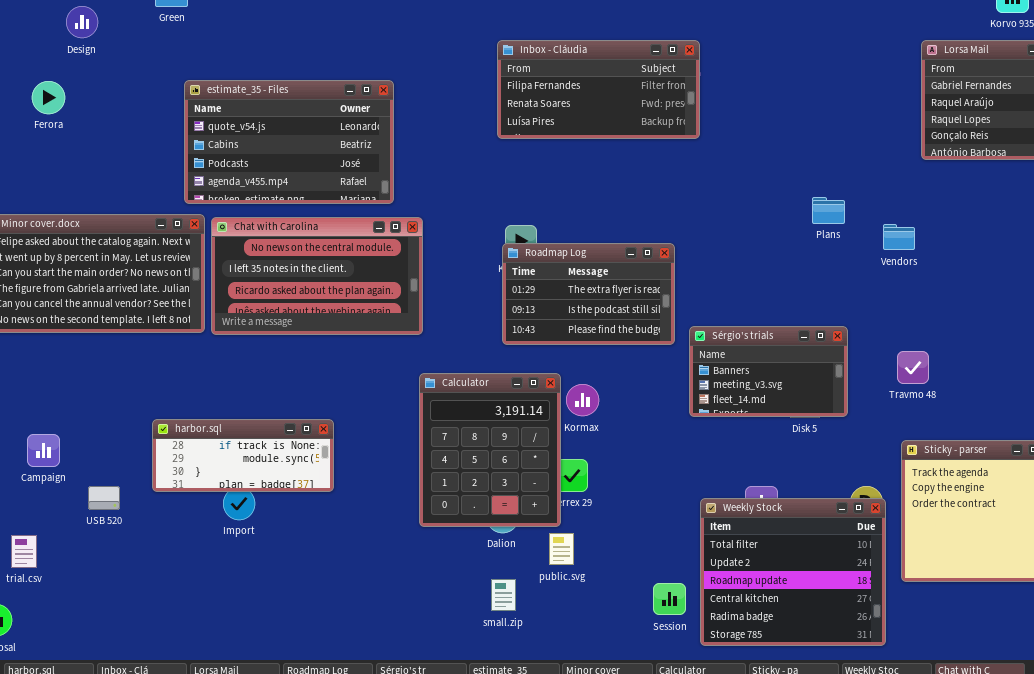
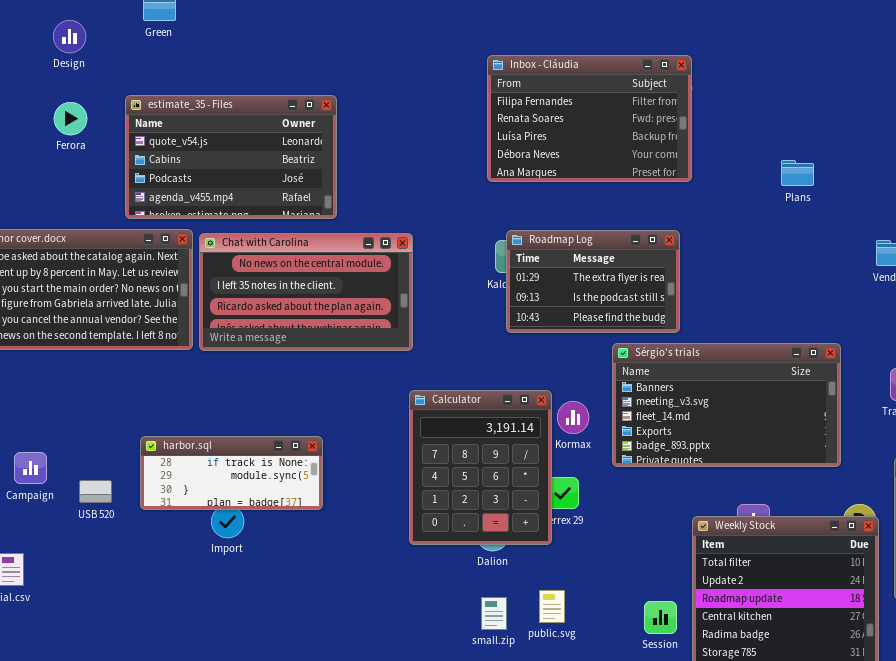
Inbox - Cláudia: [497,40,700,139] -> [487,55,692,182], resized
estimate_35 - Files: [184,80,394,204] -> [125,95,337,219], moved
Ferora: [32,81,65,114] -> [54,102,87,135], moved
Plans: [812,197,845,224] -> [781,160,814,186], moved
Roadmap Log: [502,243,675,345] -> [506,230,680,333], moved
Sérgio's trials: [689,326,848,417] -> [612,343,841,467], resized
USB 520: [88,486,120,510] -> [79,480,112,503], moved
public.svg: [549,533,574,565] -> [539,590,565,623], moved

